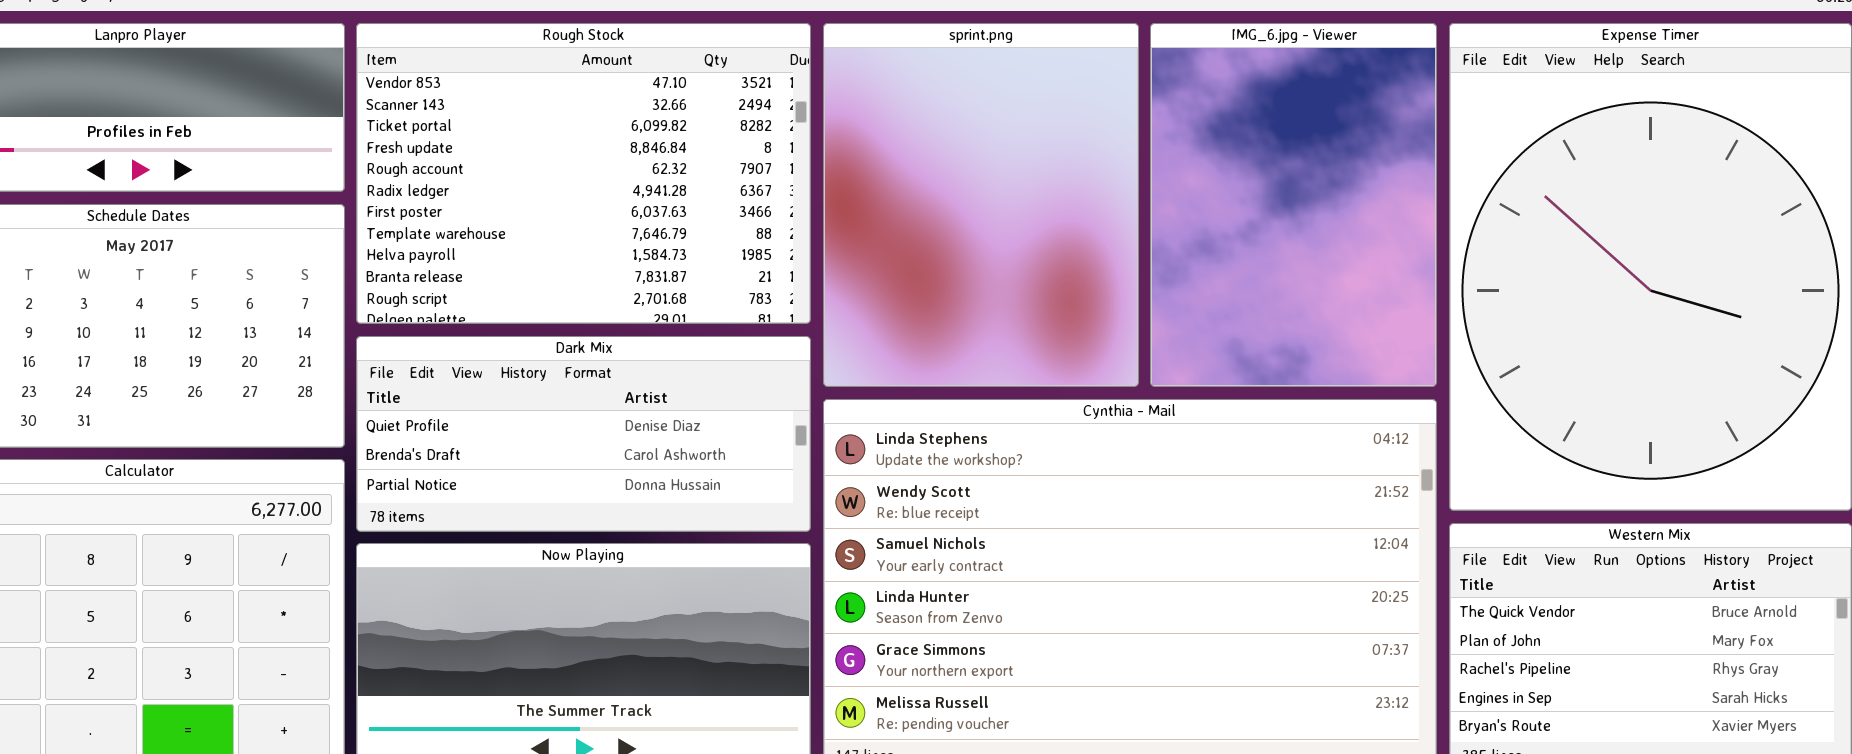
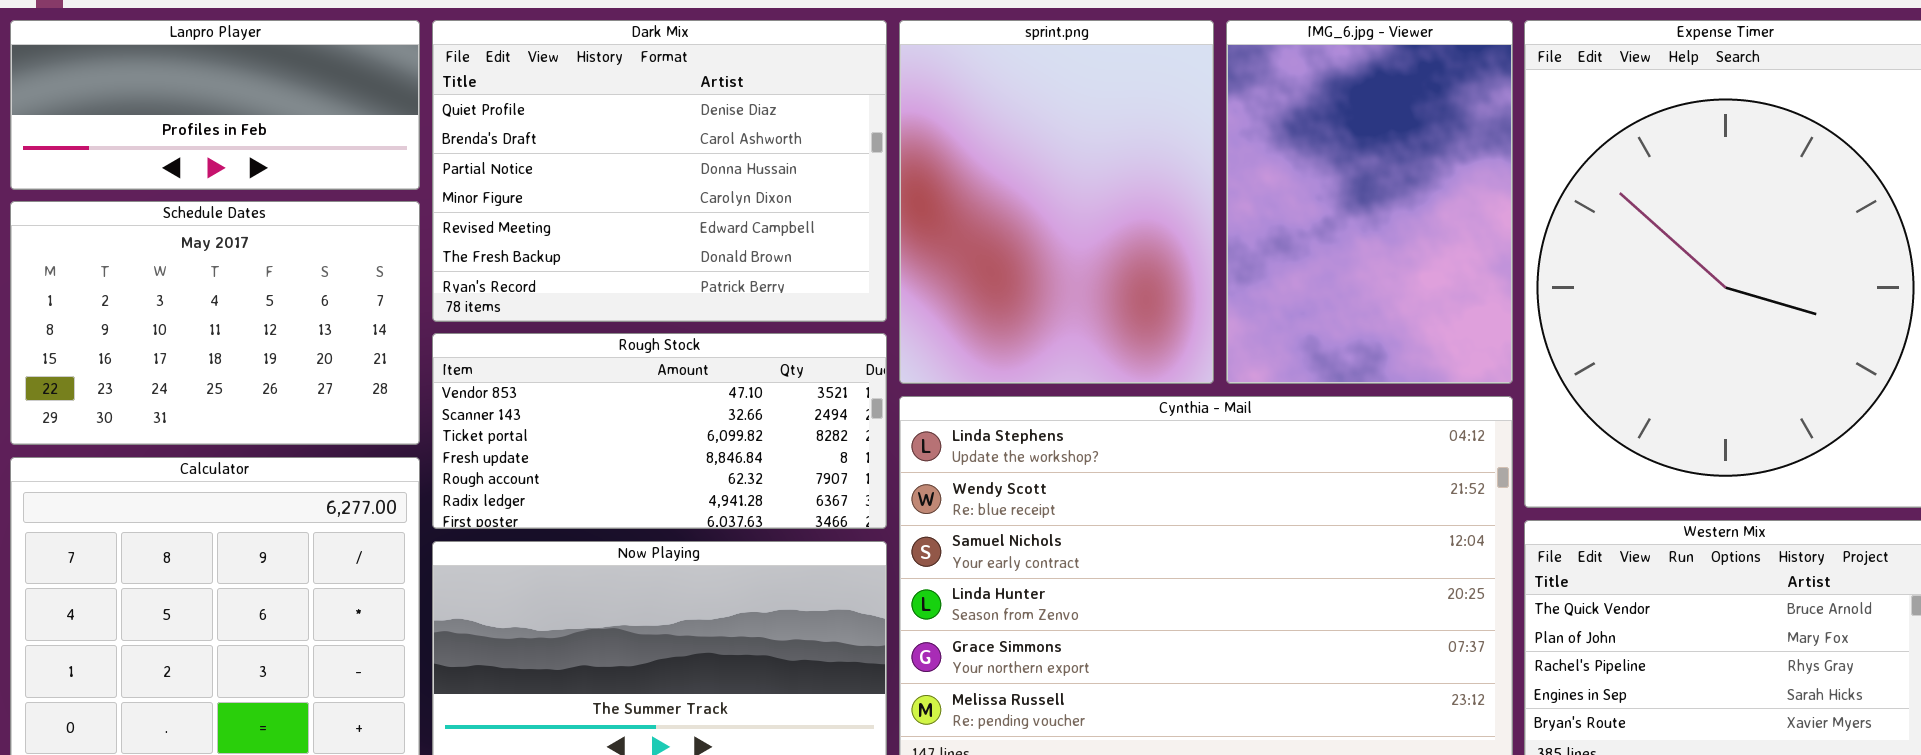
Rough Stock: [356,23,811,324] -> [432,333,887,529], moved, resized
Dark Mix: [356,336,811,532] -> [432,20,887,322], moved, resized

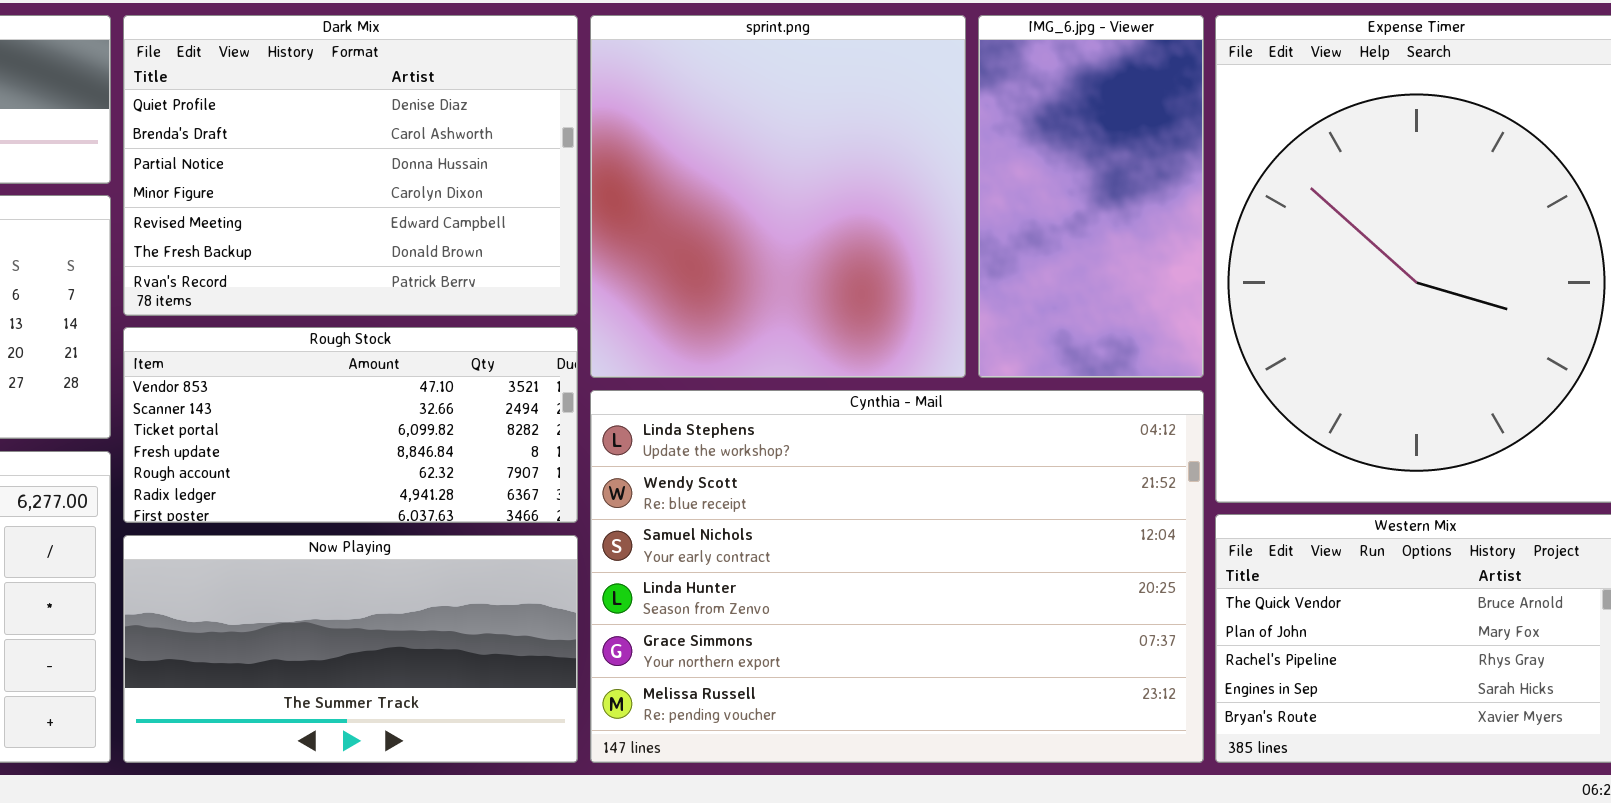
sprint.png: [899,20,1214,384] -> [590,15,966,378], resized
IMG_6.jpg - Viewer: [1226,20,1513,384] -> [978,15,1204,378], resized

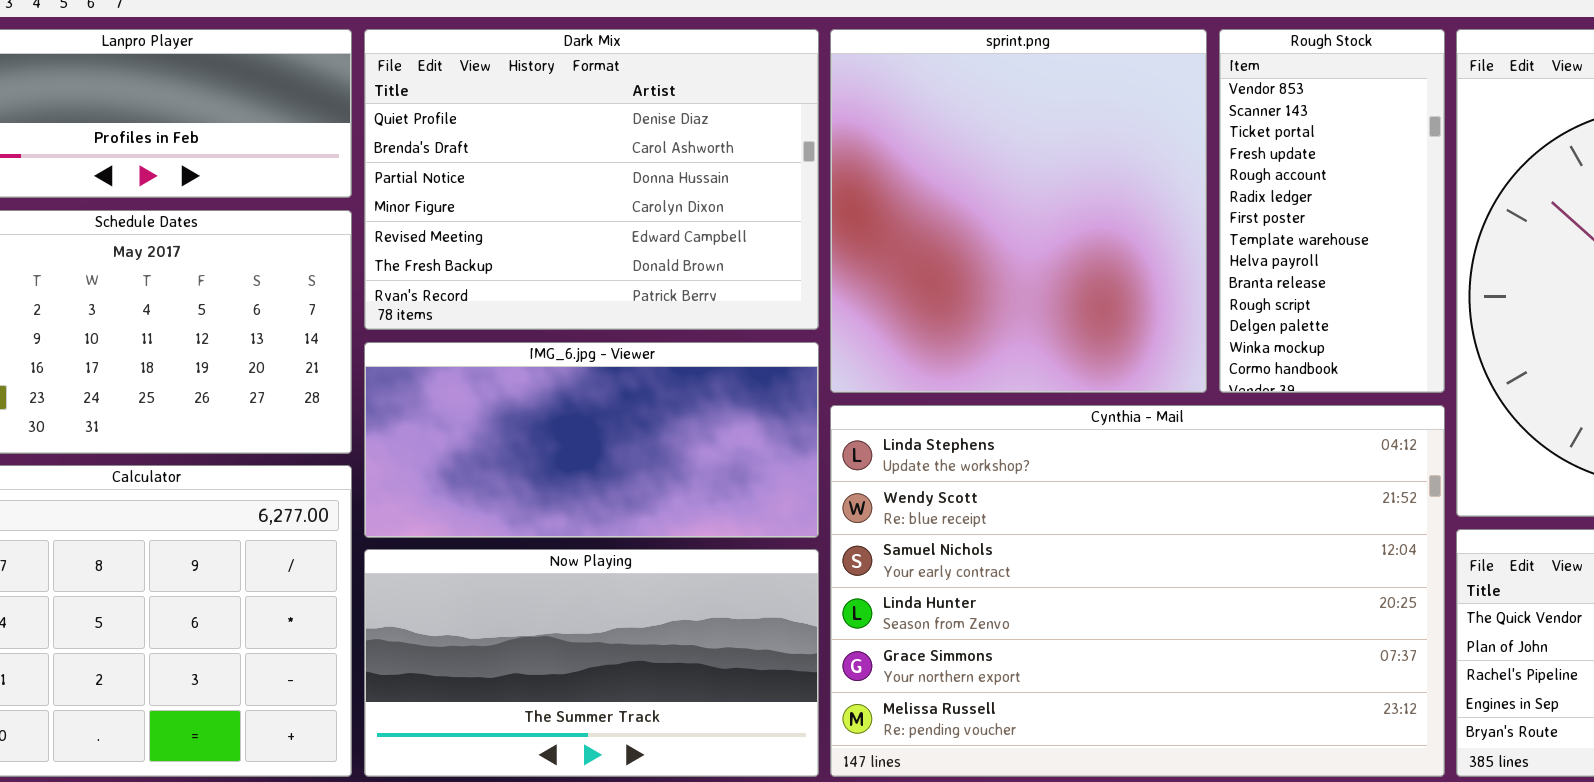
IMG_6.jpg - Viewer: [978,15,1204,378] -> [364,342,819,538], moved, resized
Rough Stock: [123,327,578,523] -> [1219,29,1445,393], moved, resized

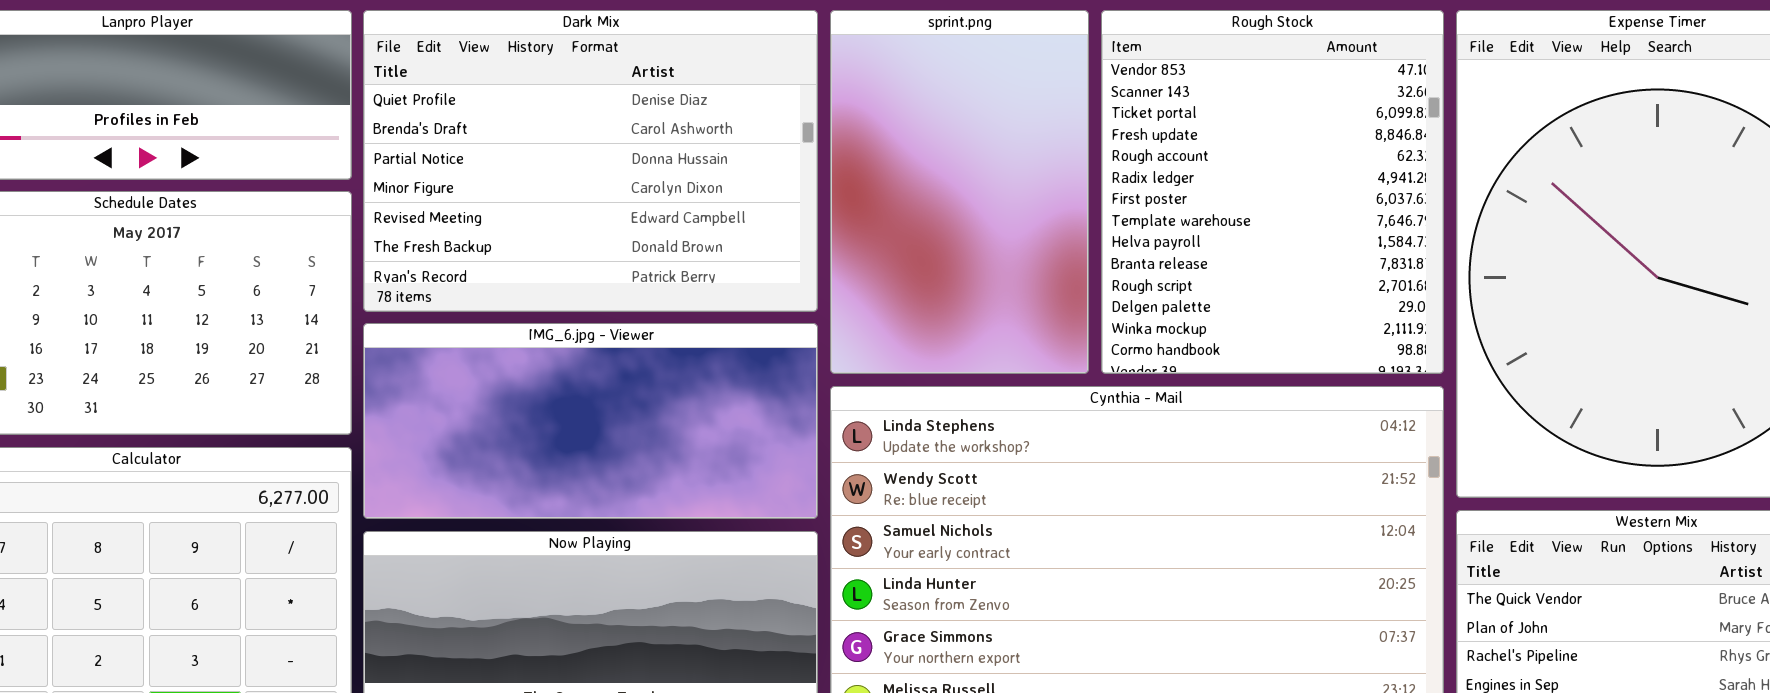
sprint.png: [830,29,1207,393] -> [830,10,1089,374], resized
Rough Stock: [1219,29,1445,393] -> [1101,10,1444,374], resized

